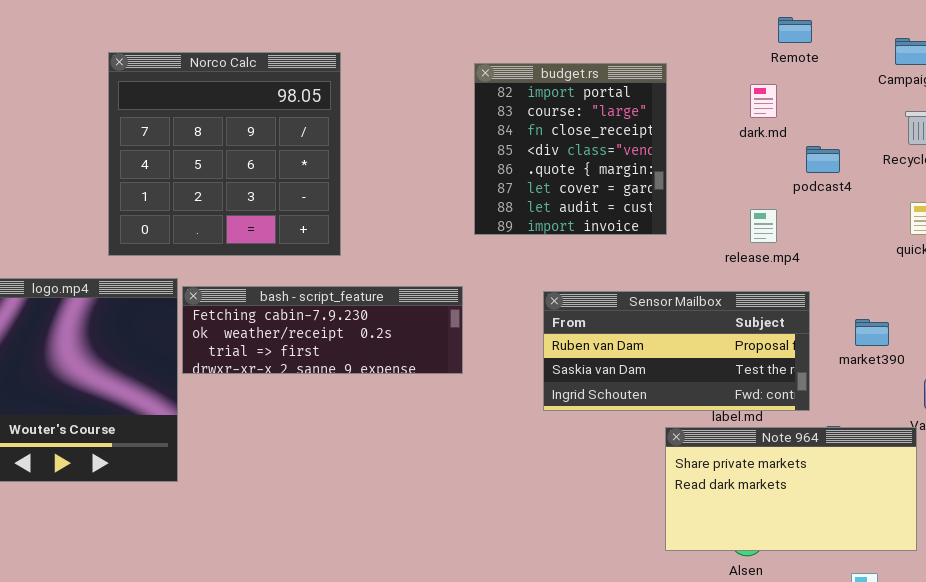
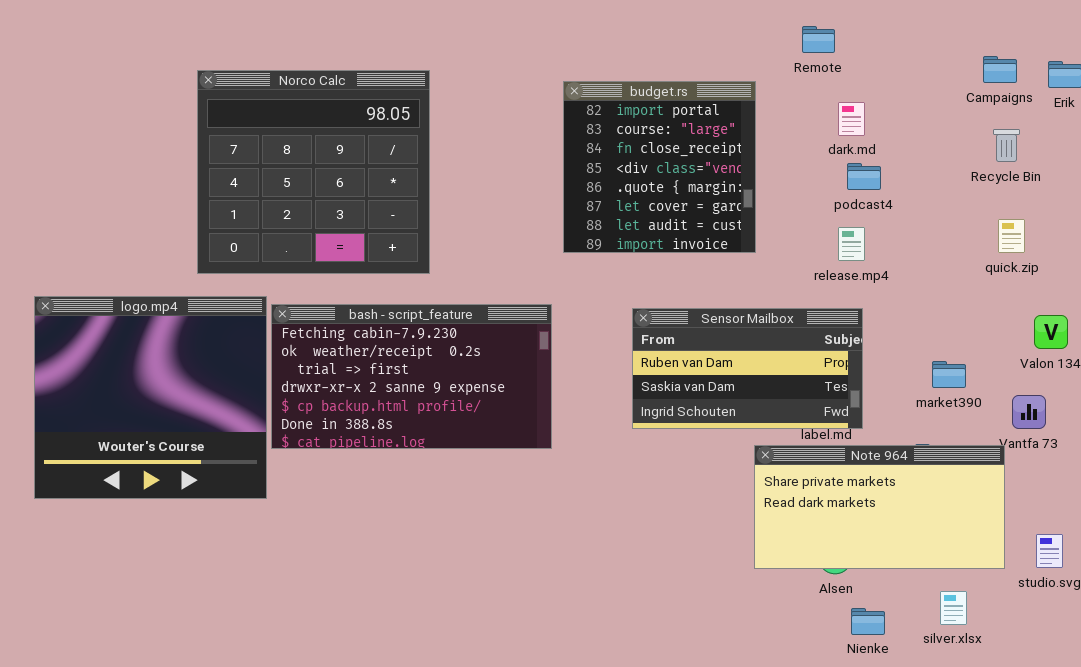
Remote: [778,17,812,43] -> [802,26,835,53], moved
podcast4: [806,146,840,173] -> [847,163,881,190], moved
bash - script_feature: [182,286,463,374] -> [271,304,552,449], resized
Sensor Mailbox: [543,291,810,411] -> [632,308,863,429], resized
market390: [855,319,889,346] -> [932,361,966,388], moved

